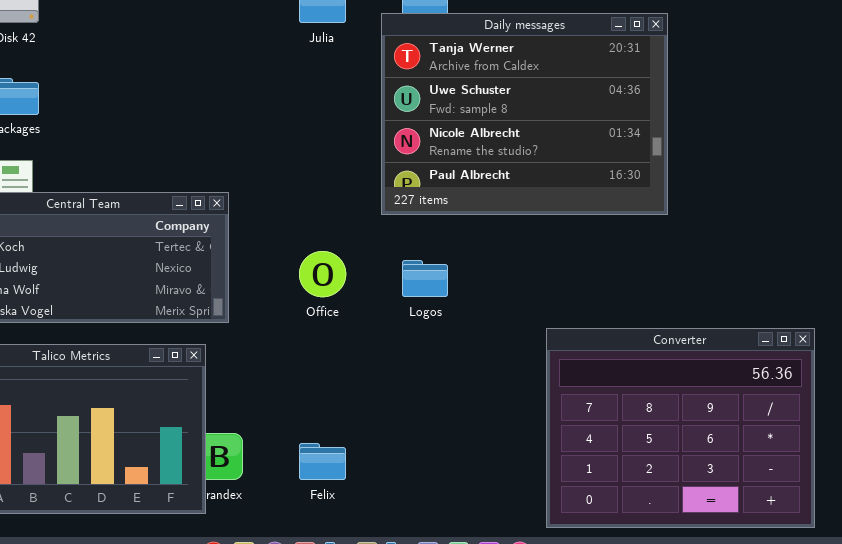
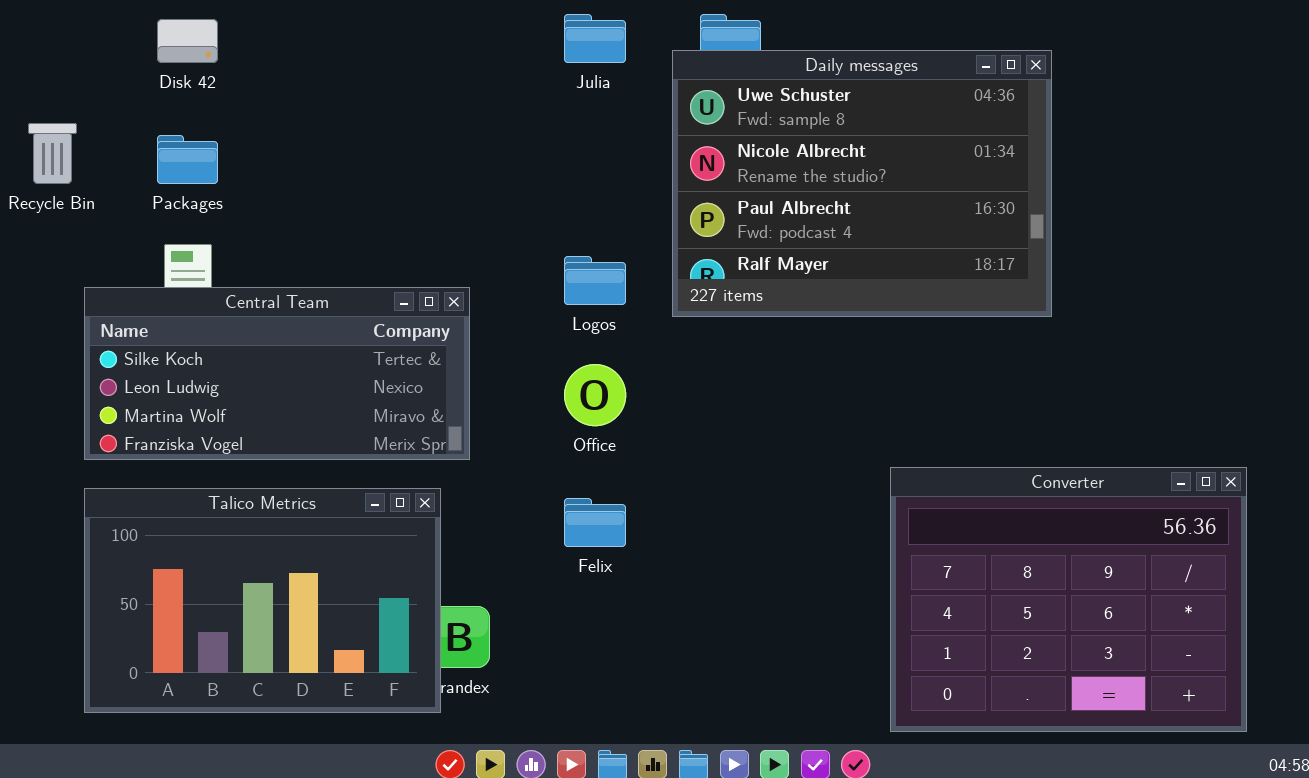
Daily messages: [381,13,668,215] -> [672,50,1052,317], scrolled down 1 row
Logos: [402,260,448,297] -> [564,256,626,305], moved
Felix: [299,443,346,480] -> [564,498,626,547], moved

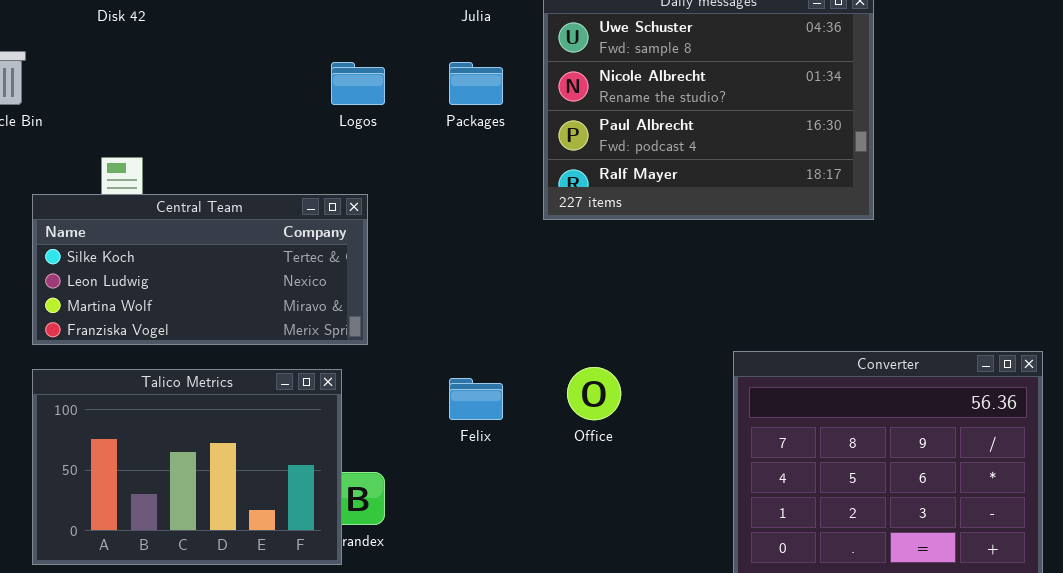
Packages: [157,135,218,184] -> [449,62,503,105], moved
Logos: [564,256,626,305] -> [331,62,385,105], moved
Office: [564,364,626,426] -> [567,367,621,420], moved

